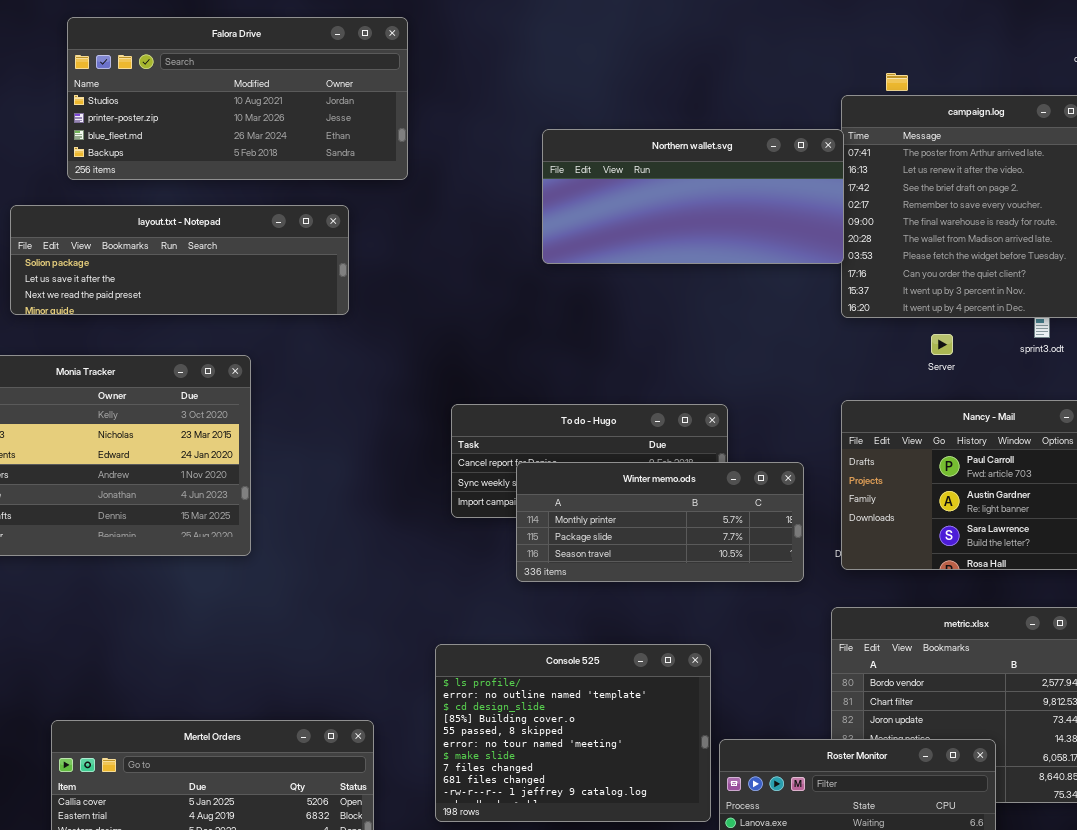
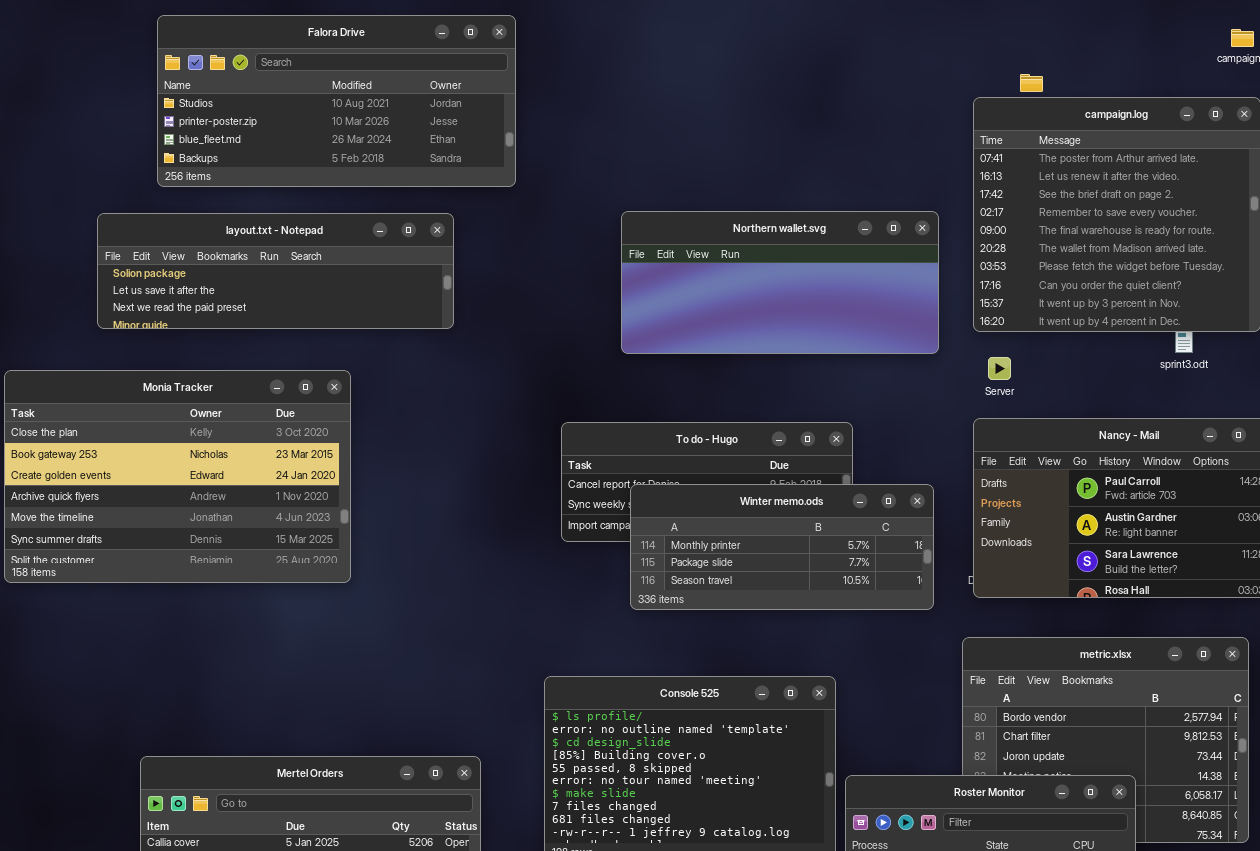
Northern wallet.svg: [542,129,844,264] -> [621,211,939,354], moved
Server: [931,334,953,355] -> [988,357,1011,380], moved

